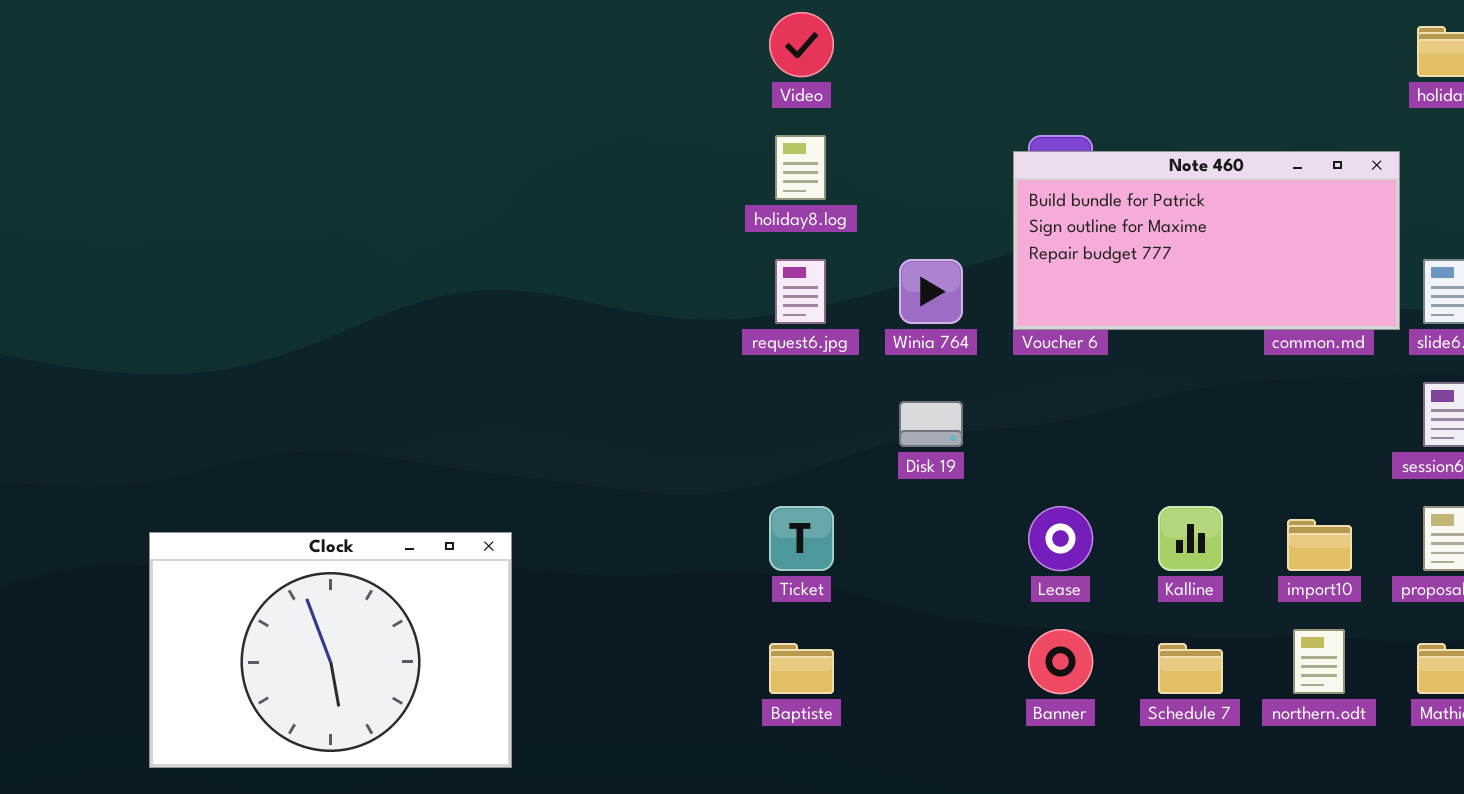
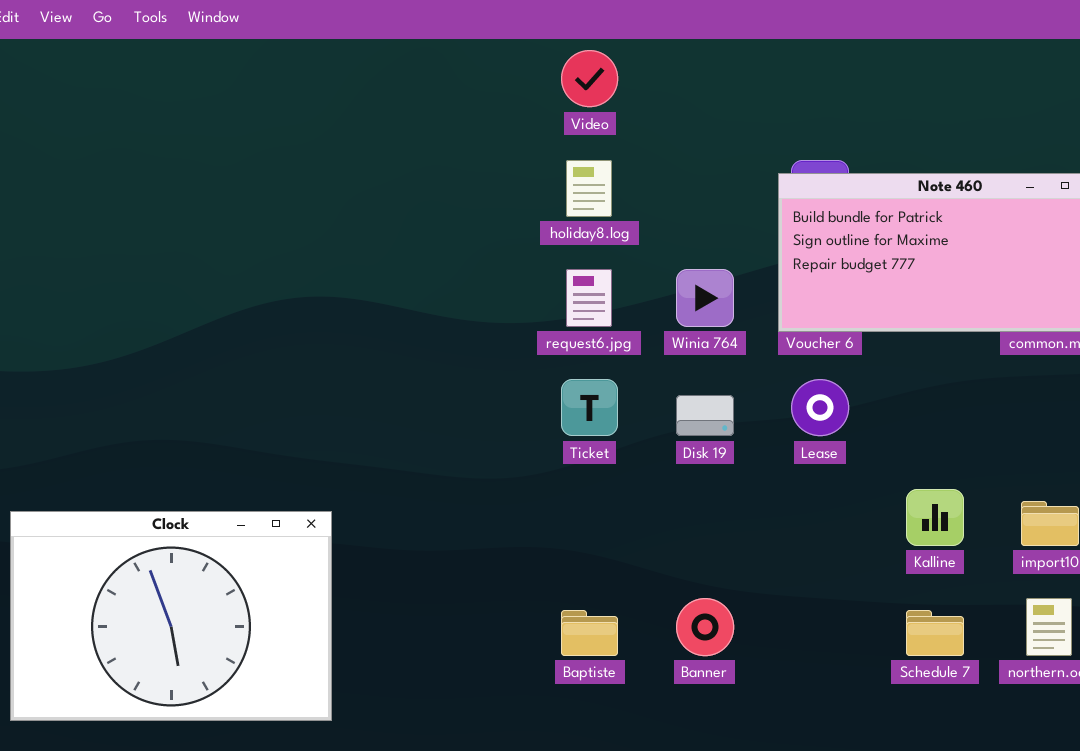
Ticket: [769,506,834,571] -> [561,379,618,436], moved
Lease: [1028,506,1093,571] -> [791,379,849,436], moved
Banner: [1028,629,1093,694] -> [676,598,734,656], moved

